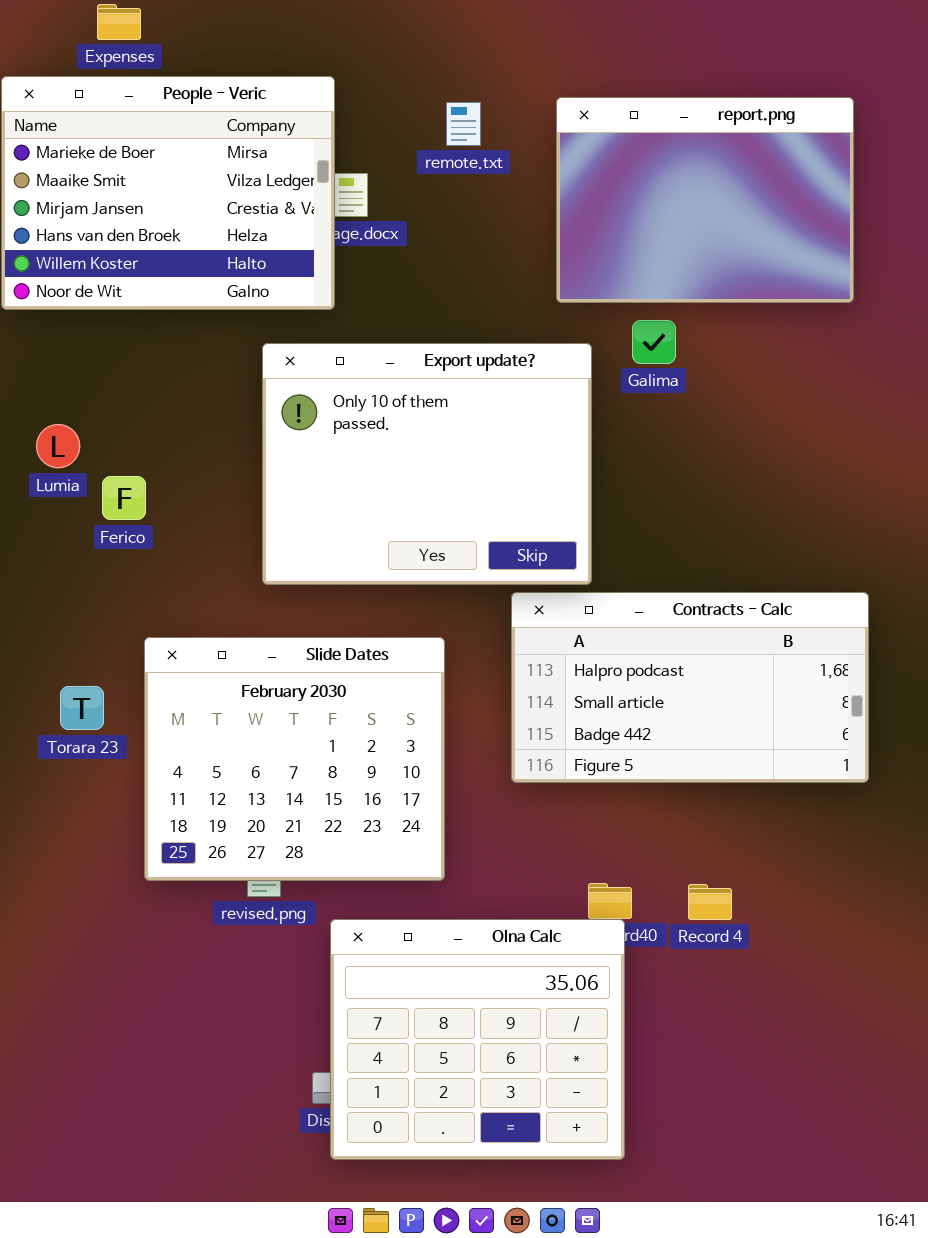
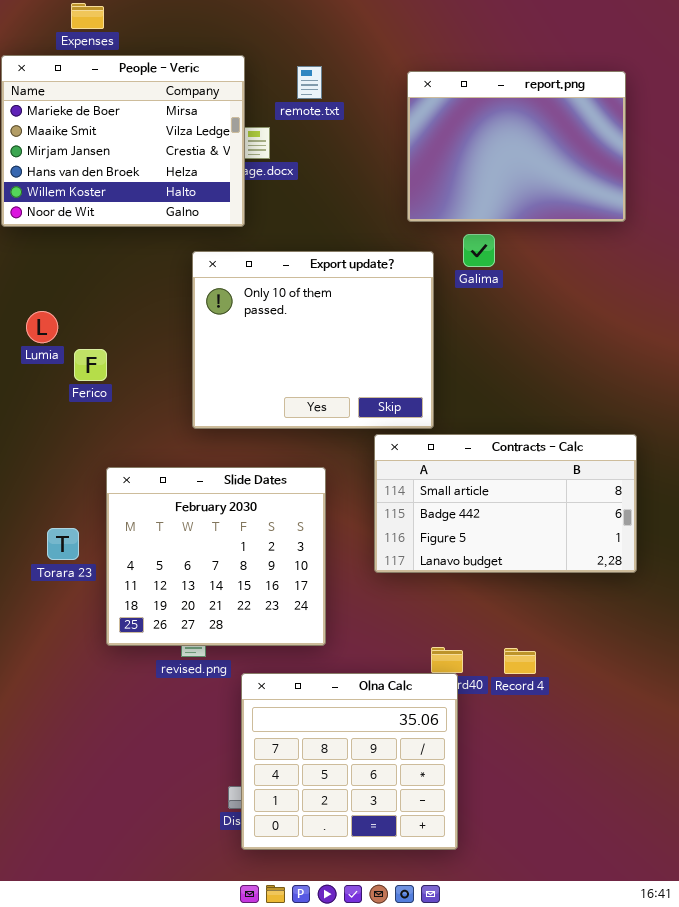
remote.txt: [446,102,481,146] -> [297,66,322,99], moved
Contracts - Calc: [511,592,869,783] -> [374,434,637,573], scrolled down 1 row
Torara 23: [60,686,104,730] -> [47,528,79,560], moved

